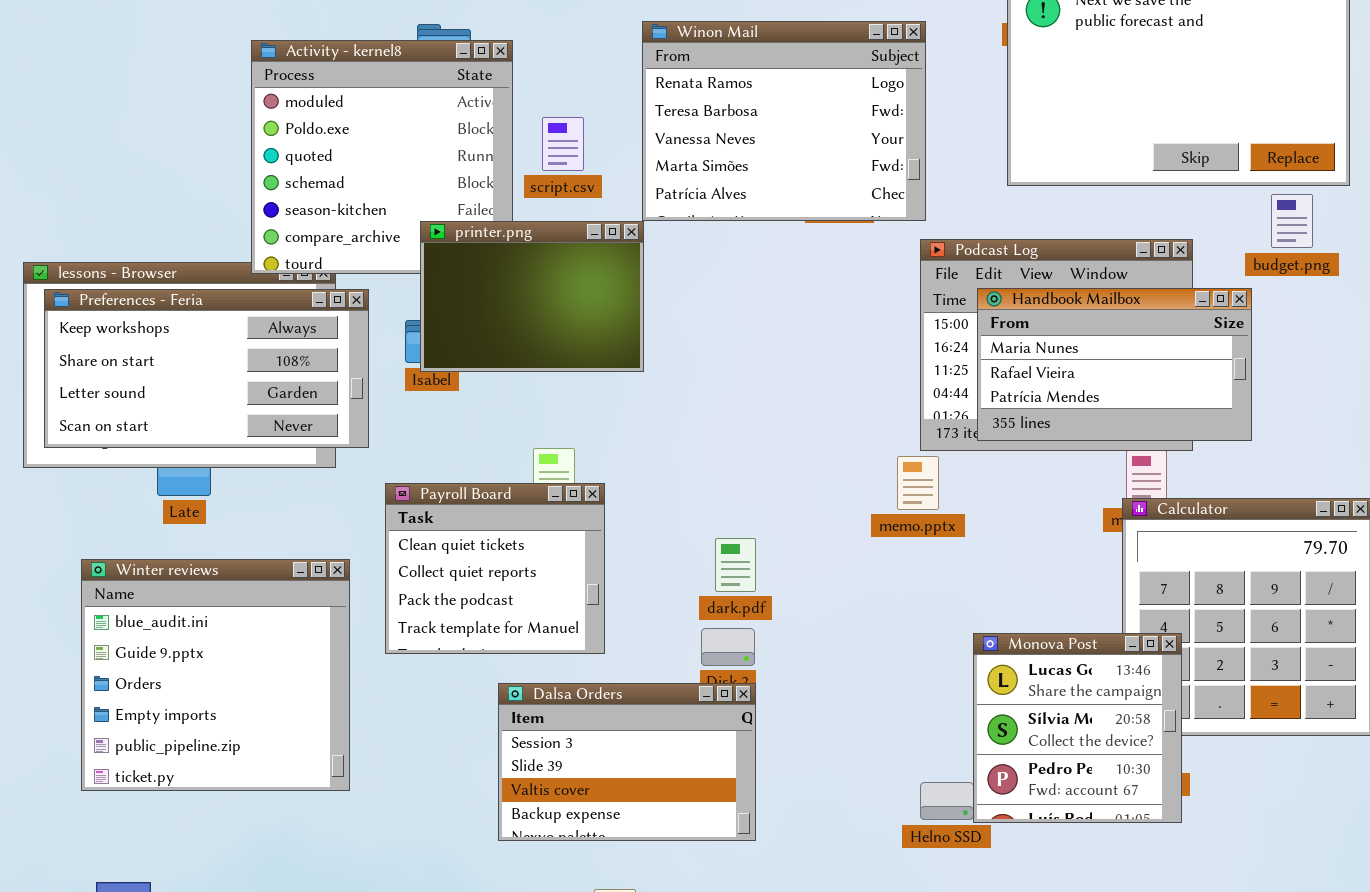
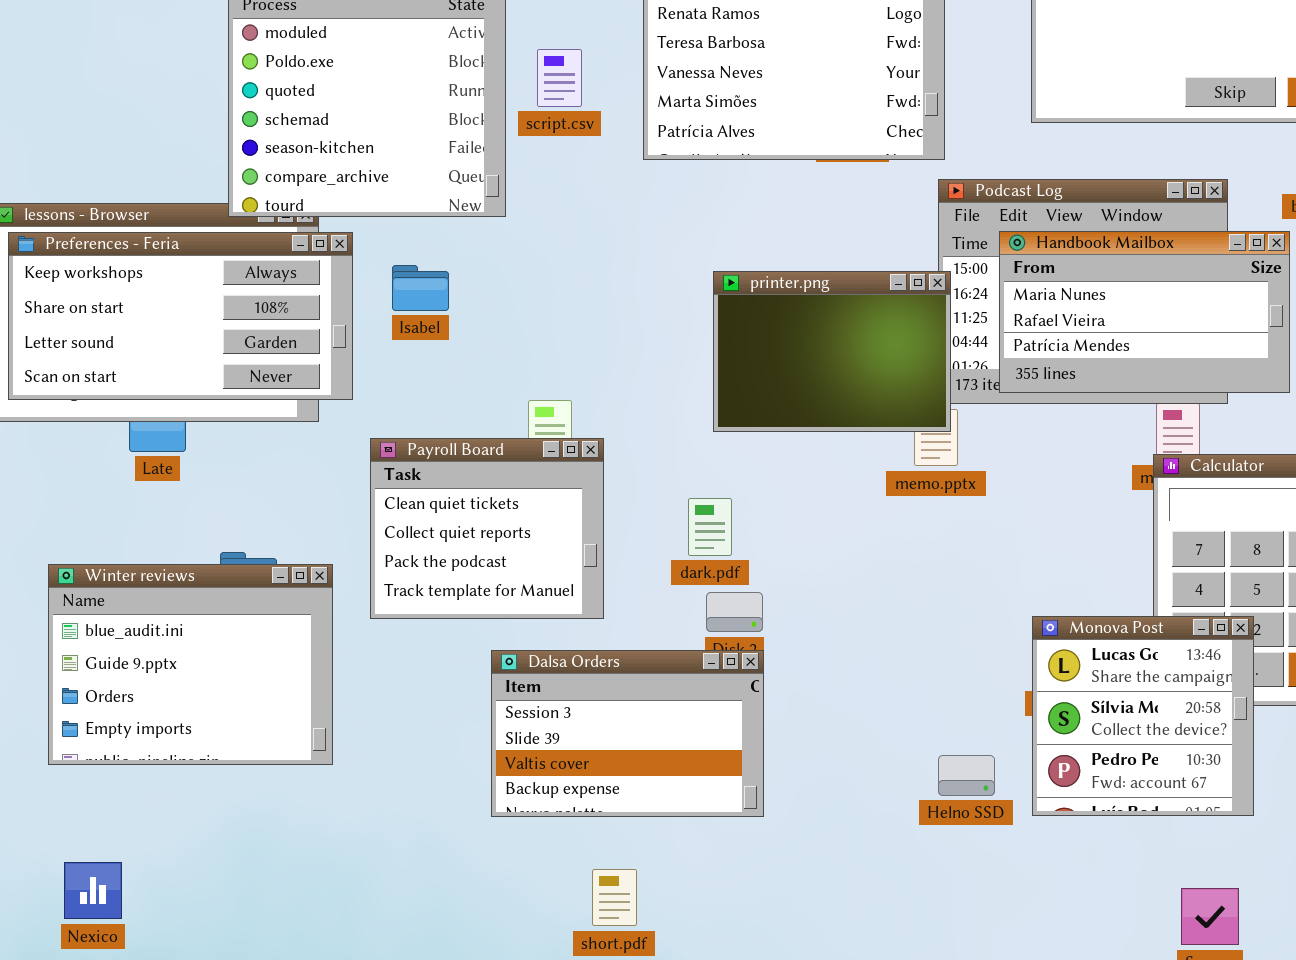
printer.png: [420,221,644,372] -> [713,271,951,432], moved
dark.pdf: [715,538,756,592] -> [688,498,732,556], moved
Winter reviews: [81,559,350,791] -> [48,564,333,765], resized
Monova Post: [973,633,1182,823] -> [1032,616,1254,816], moved

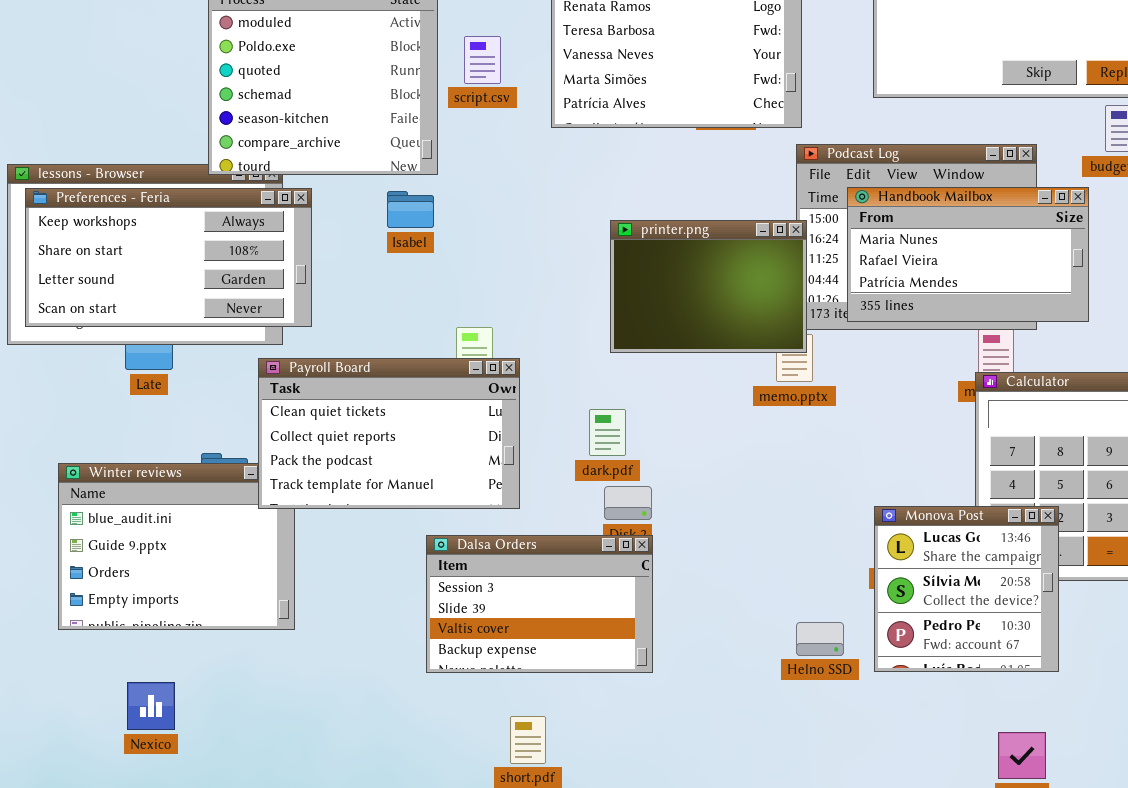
Isabel: [392,265,449,311] -> [387,191,434,228], moved
Payroll Board: [370,438,604,619] -> [258,358,520,509], resized
Nexico: [64,862,122,919] -> [127,682,175,730], moved

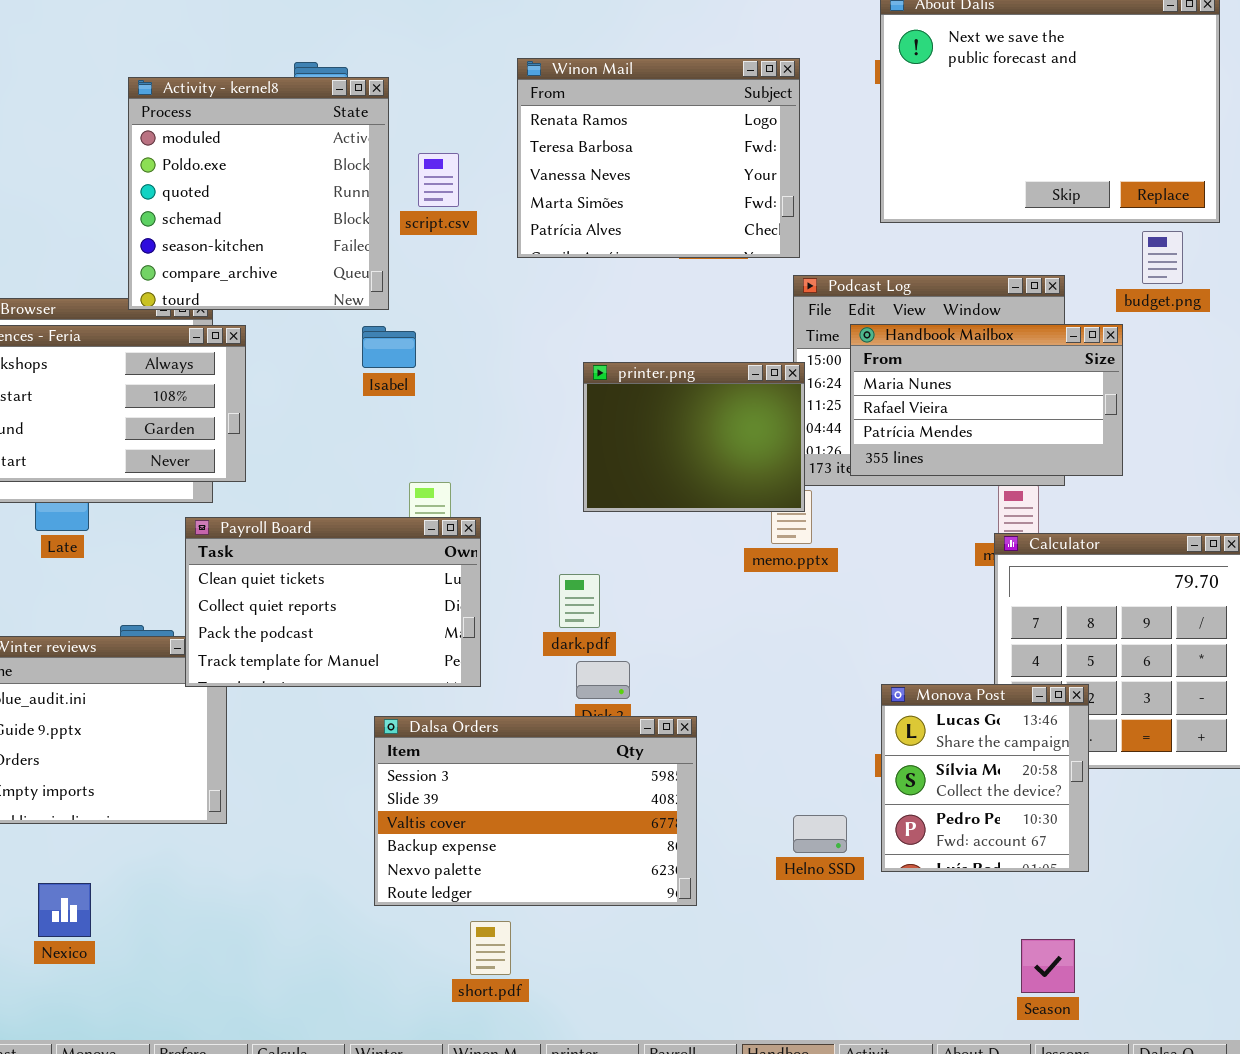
Isabel: [387,191,434,228] -> [362,326,416,368], moved
Dalsa Orders: [426,535,653,673] -> [374,716,697,906], resized

